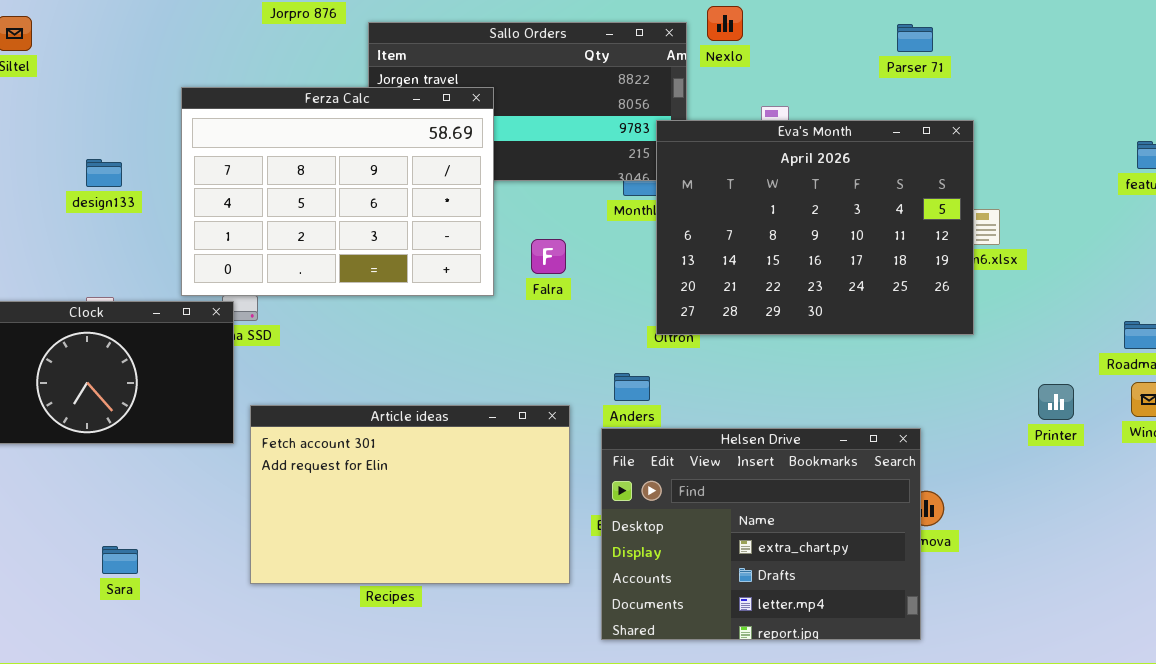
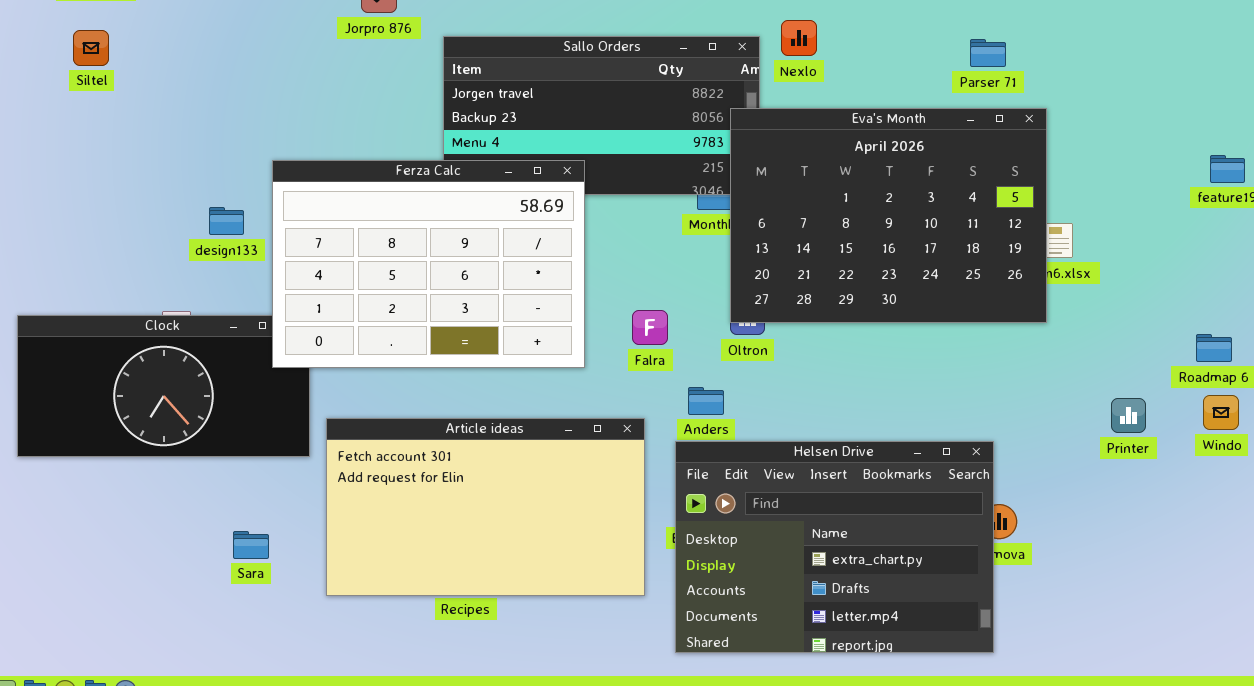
Ferza Calc: [181,87,494,296] -> [272,160,585,368], moved
Eva's Month: [656,120,974,335] -> [730,108,1047,323], moved
design133: [86,159,122,187] -> [209,207,244,235], moved
Falra: [531,239,566,274] -> [632,310,668,345], moved
Sara: [102,546,138,574] -> [233,531,269,559], moved

